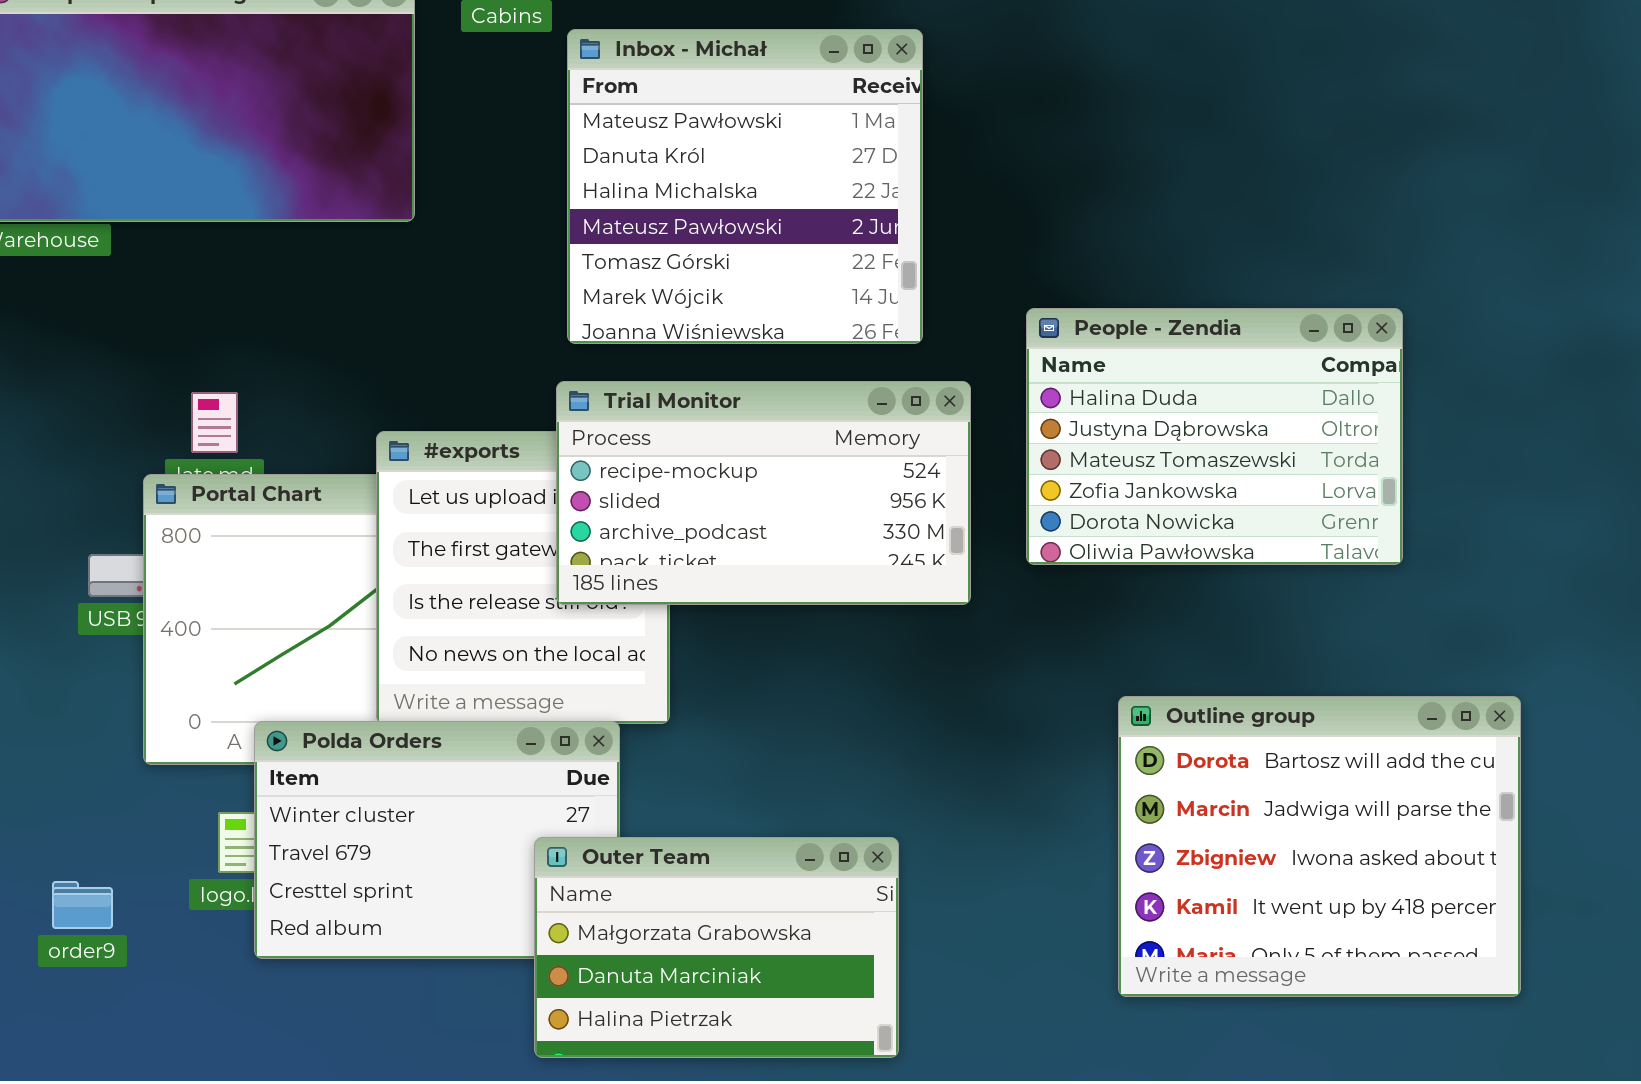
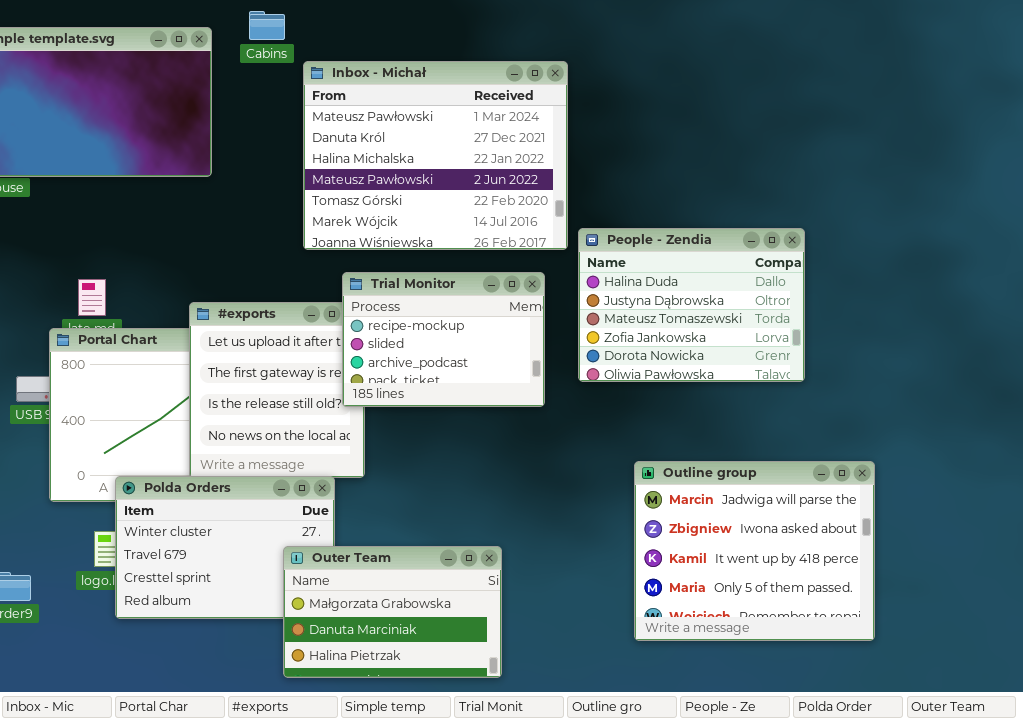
Inbox - Michał: [567,29,923,344] -> [303,61,568,250], resized
Trial Monitor: [556,381,971,605] -> [342,272,545,407], resized
Outline group: [1118,696,1521,997] -> [634,461,875,641], scrolled down 1 row

